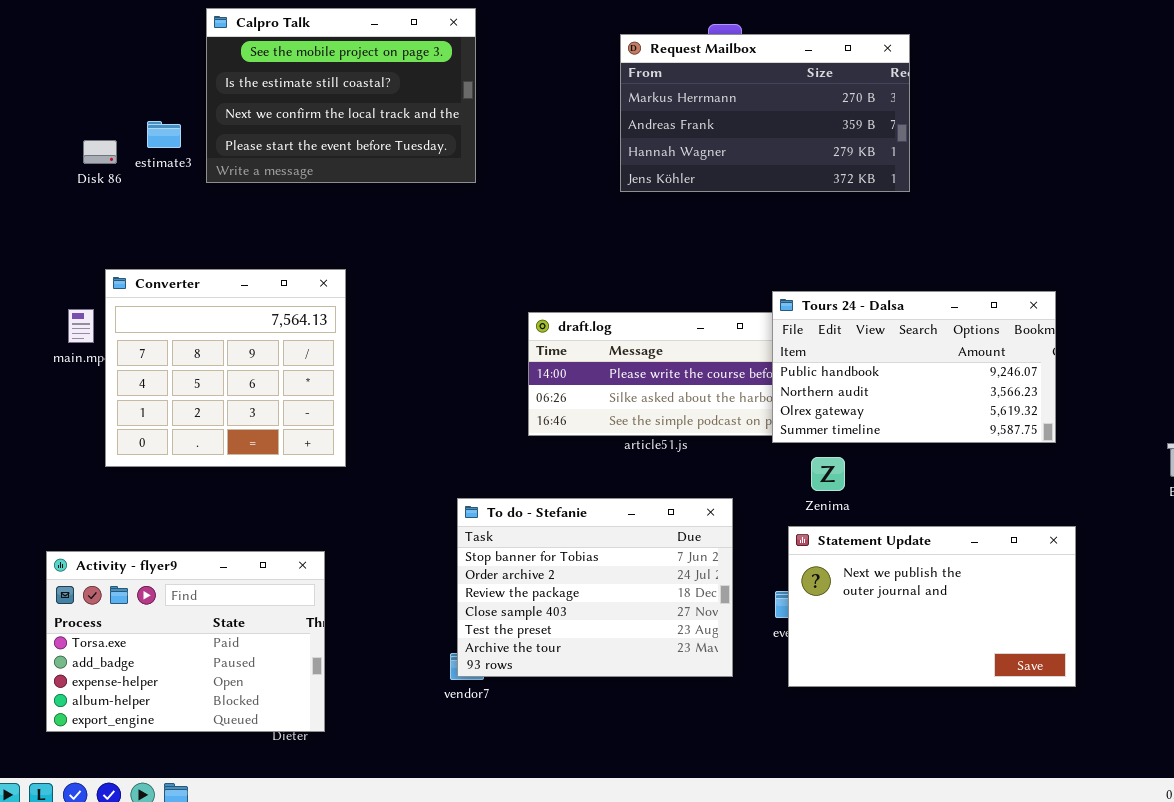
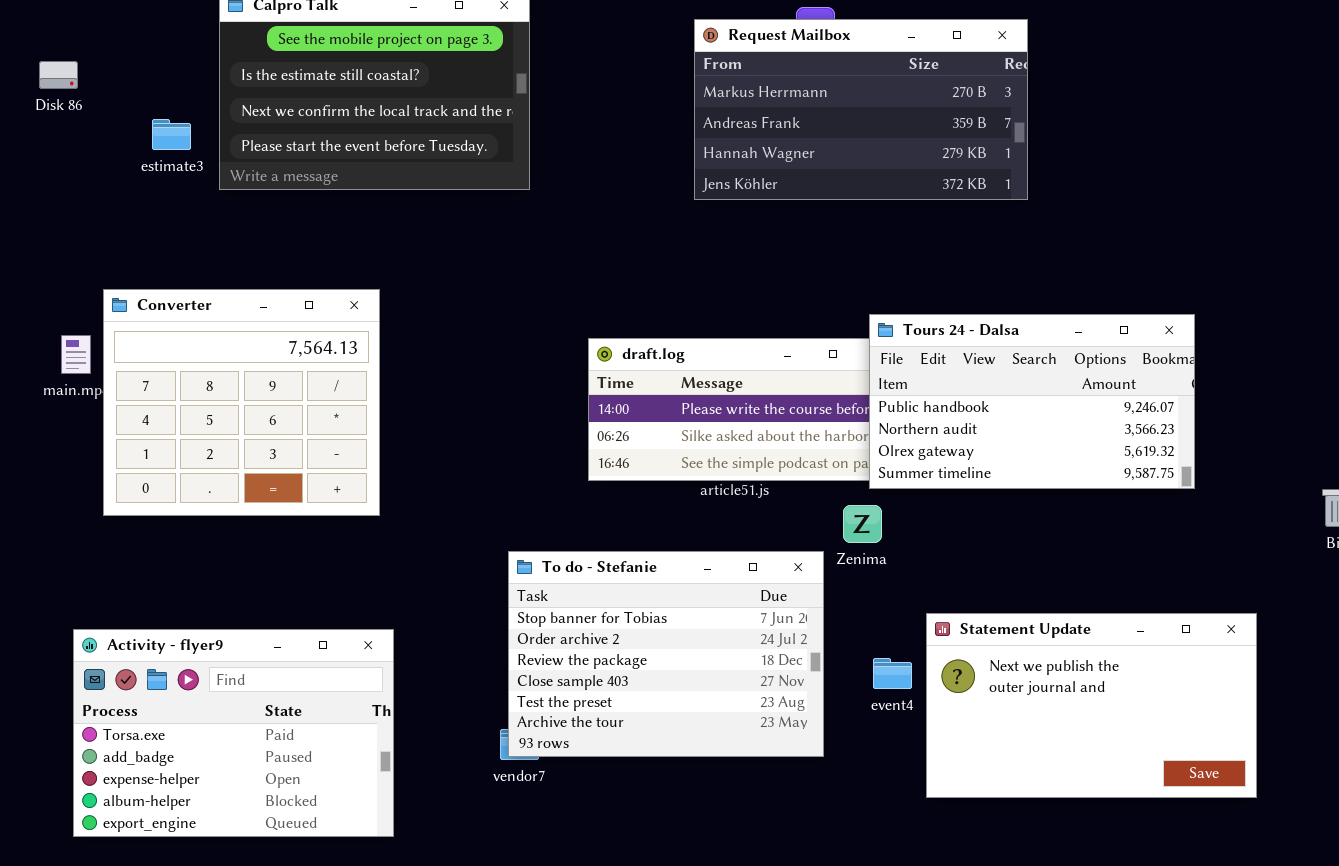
Disk 86: [83,140,117,164] -> [39,61,78,89], moved
Zenima: [811,457,845,491] -> [843,505,882,543], moved
Statement Update: [788,526,1076,687] -> [926,613,1257,798], moved
Activity - flyer9: [46,551,325,732] -> [73,629,394,837], moved

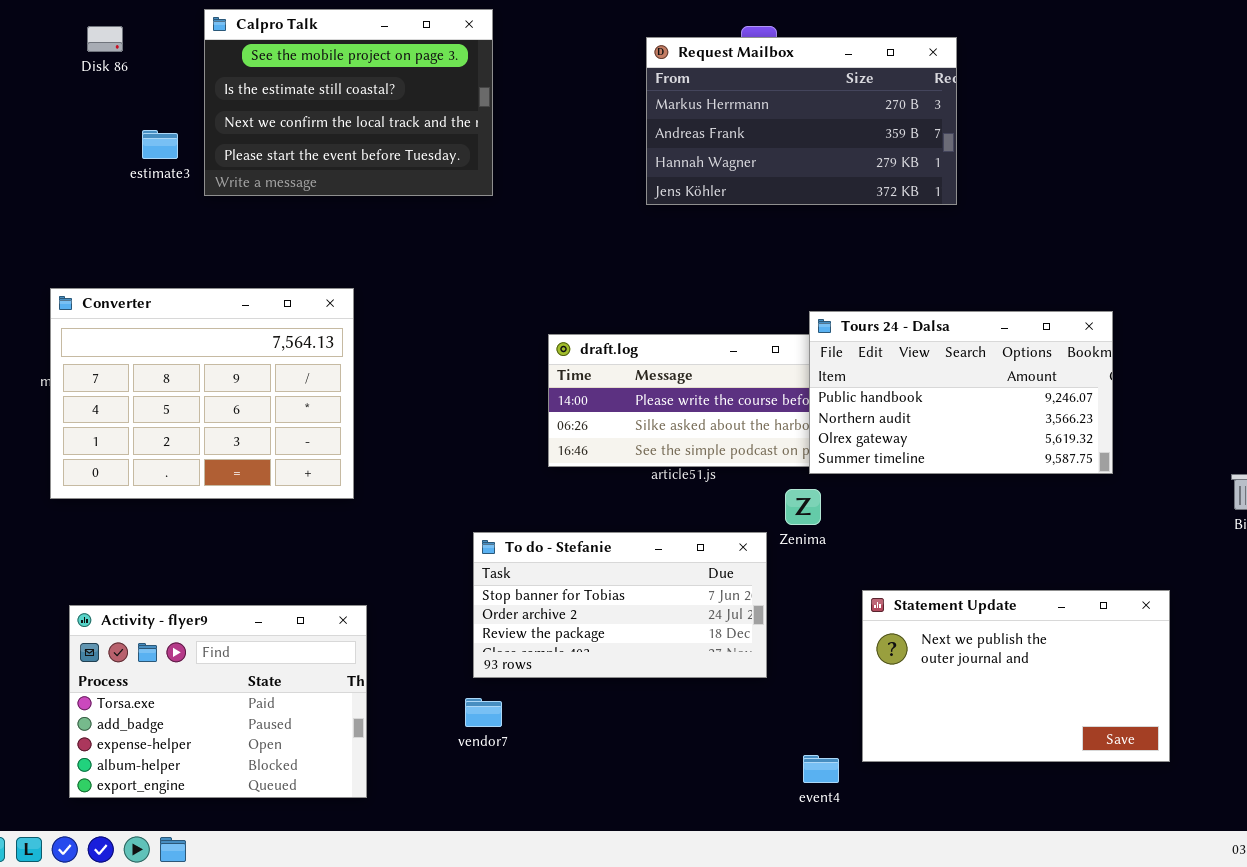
Disk 86: [39,61,78,89] -> [87,26,123,52], moved
Converter: [103,289,380,516] -> [50,288,354,499], resized
To do - Stefanie: [508,551,824,757] -> [473,532,767,678], resized
event4: [873,658,912,689] -> [803,755,839,783], moved

